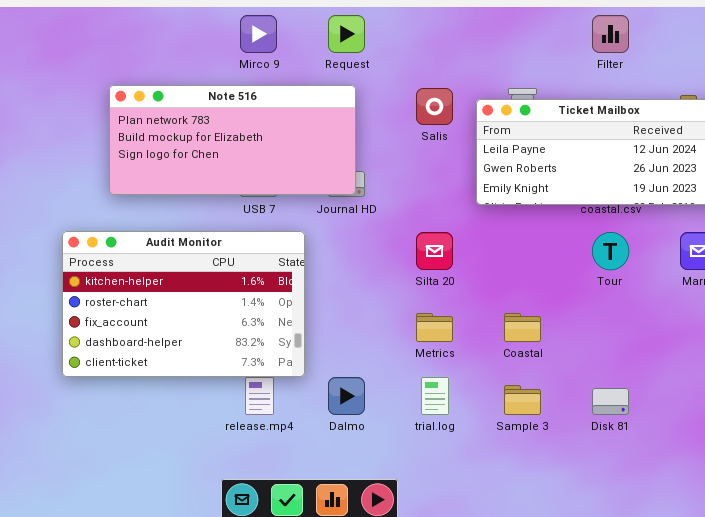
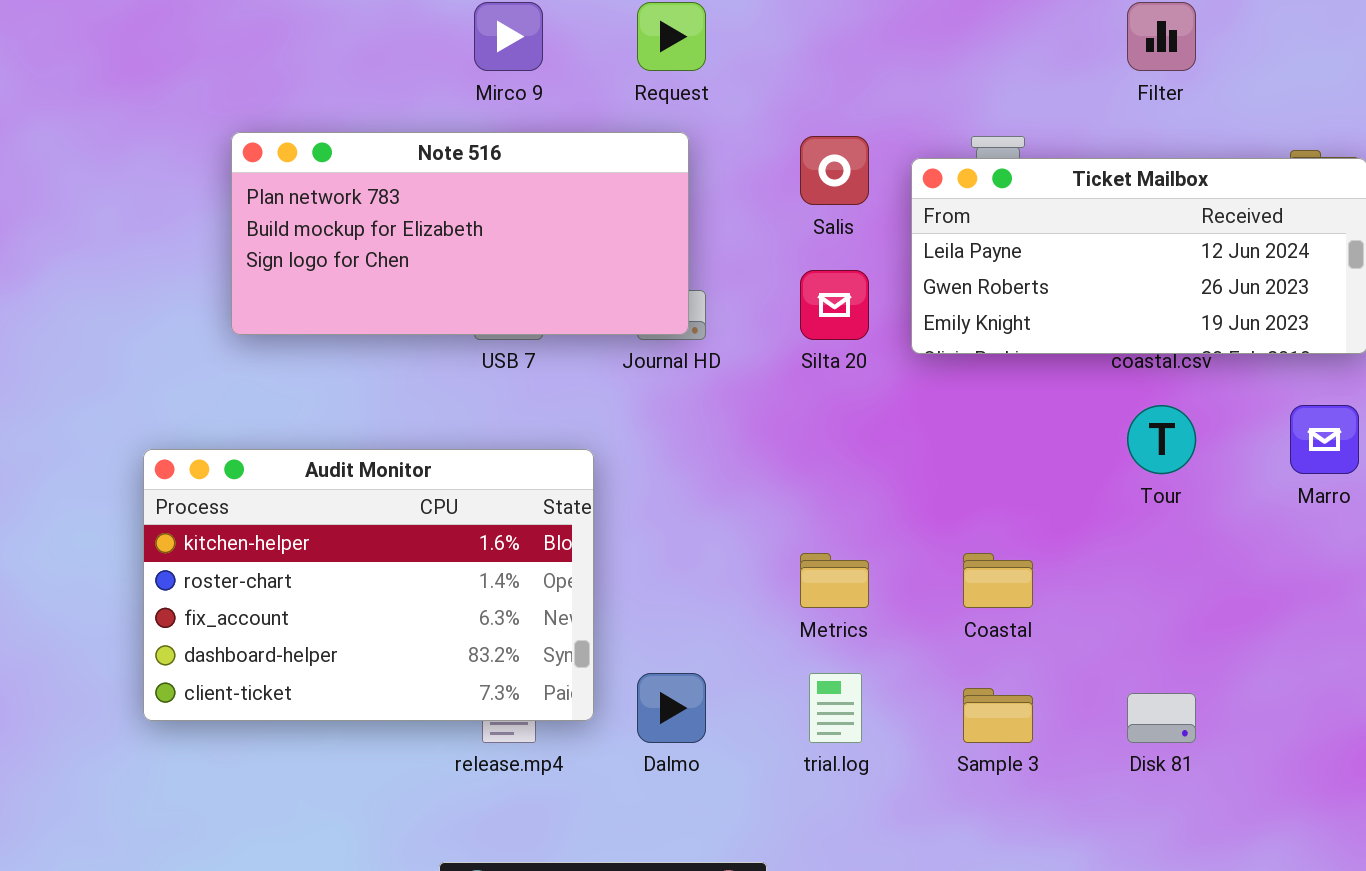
Audit Monitor: [62,231,305,377] -> [143,449,594,721], moved
Silta 20: [416,232,453,270] -> [800,270,869,340], moved

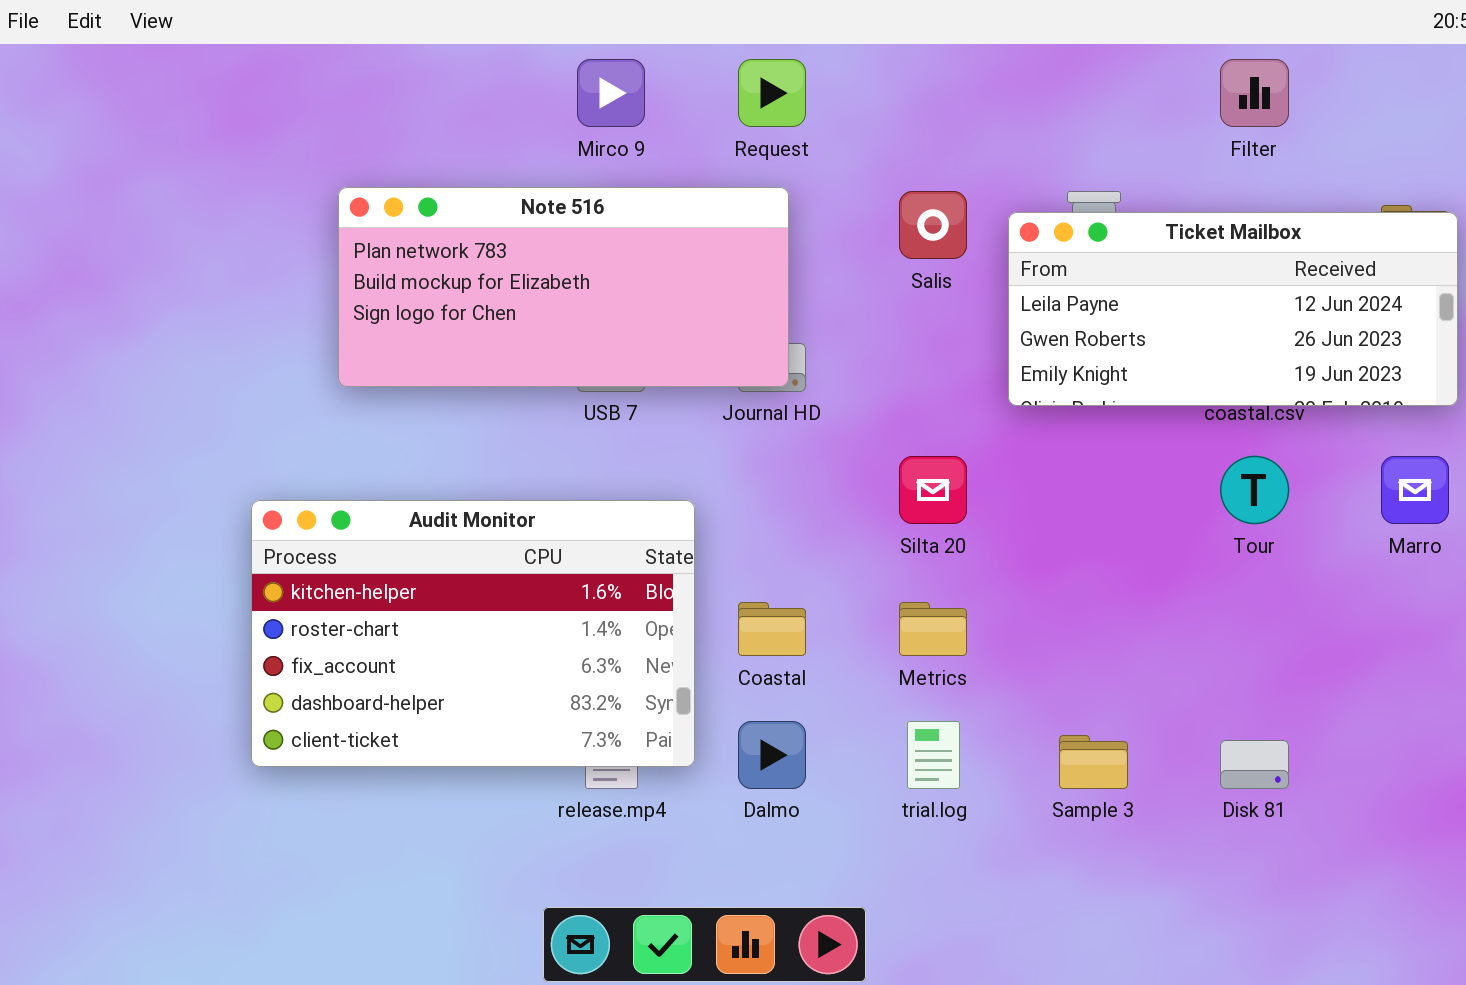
Silta 20: [800,270,869,340] -> [899,456,967,524], moved
Coastal: [963,553,1033,608] -> [738,602,806,656], moved

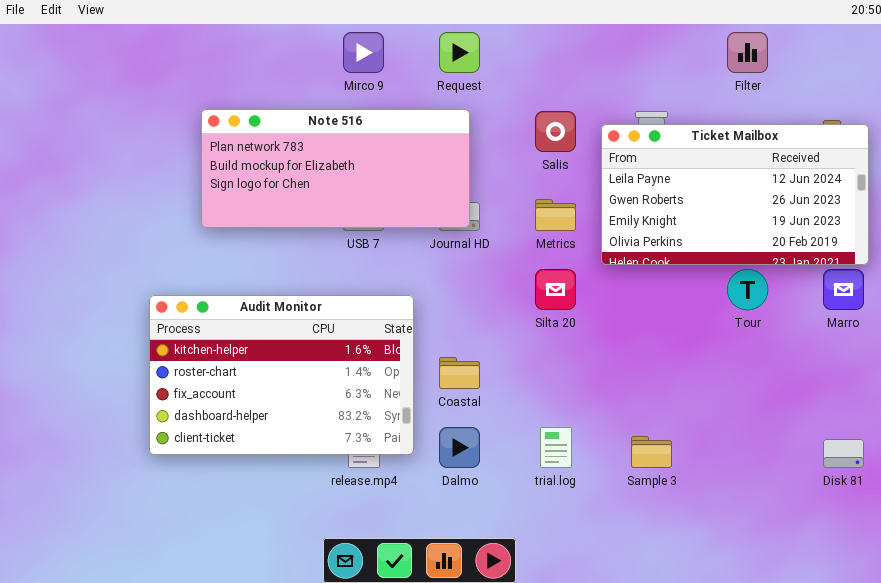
Ticket Mailbox: [1008,212,1458,406] -> [601,124,869,265], resized
Metrics: [899,602,967,656] -> [535,199,576,231], moved
Disk 81: [1220,740,1289,789] -> [823,439,864,468], moved

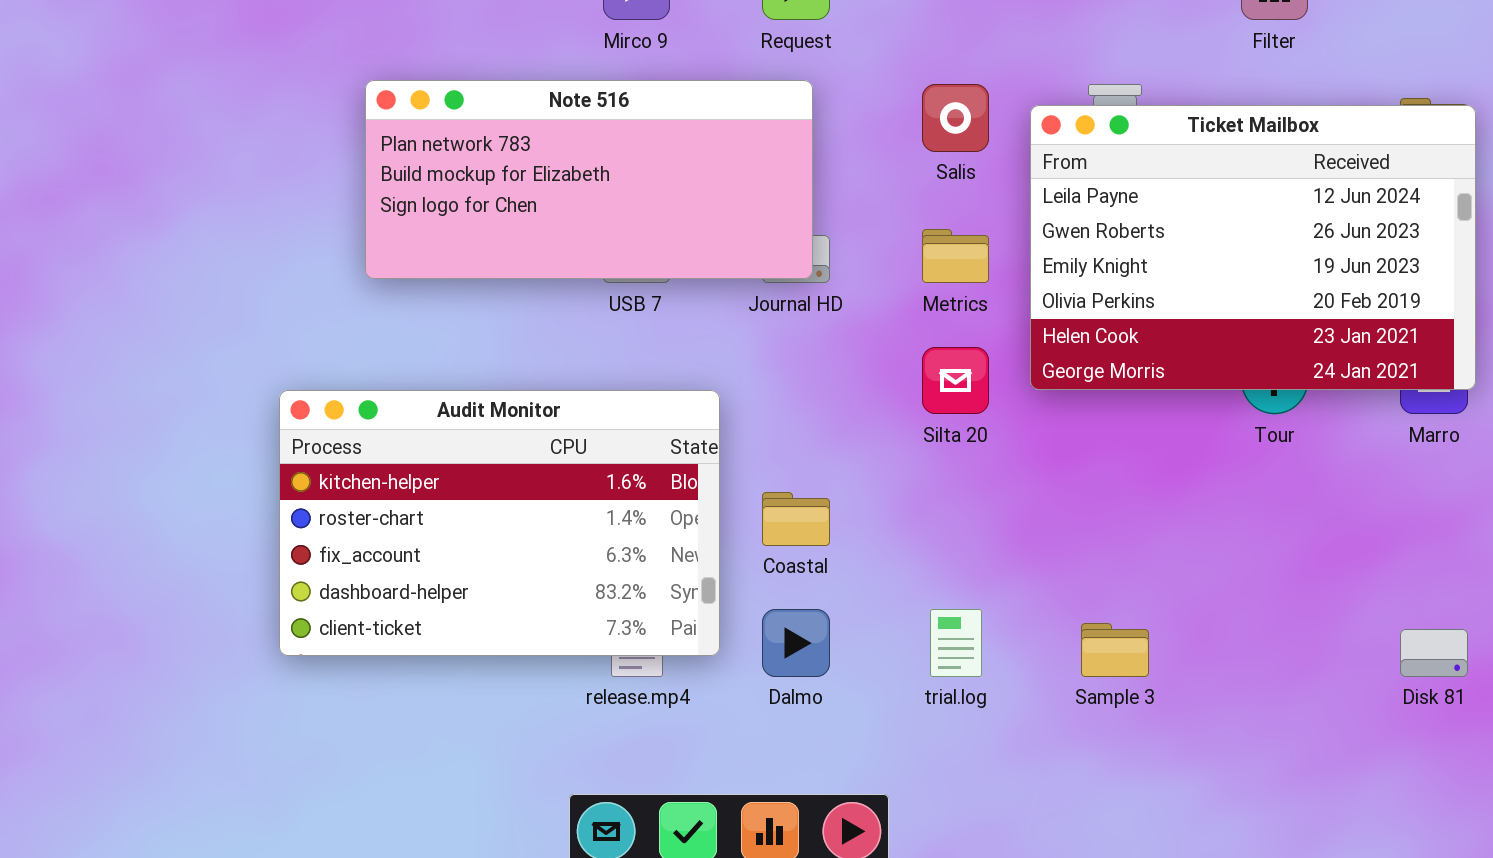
Ticket Mailbox: [601,124,869,265] -> [1030,105,1476,390], resized

